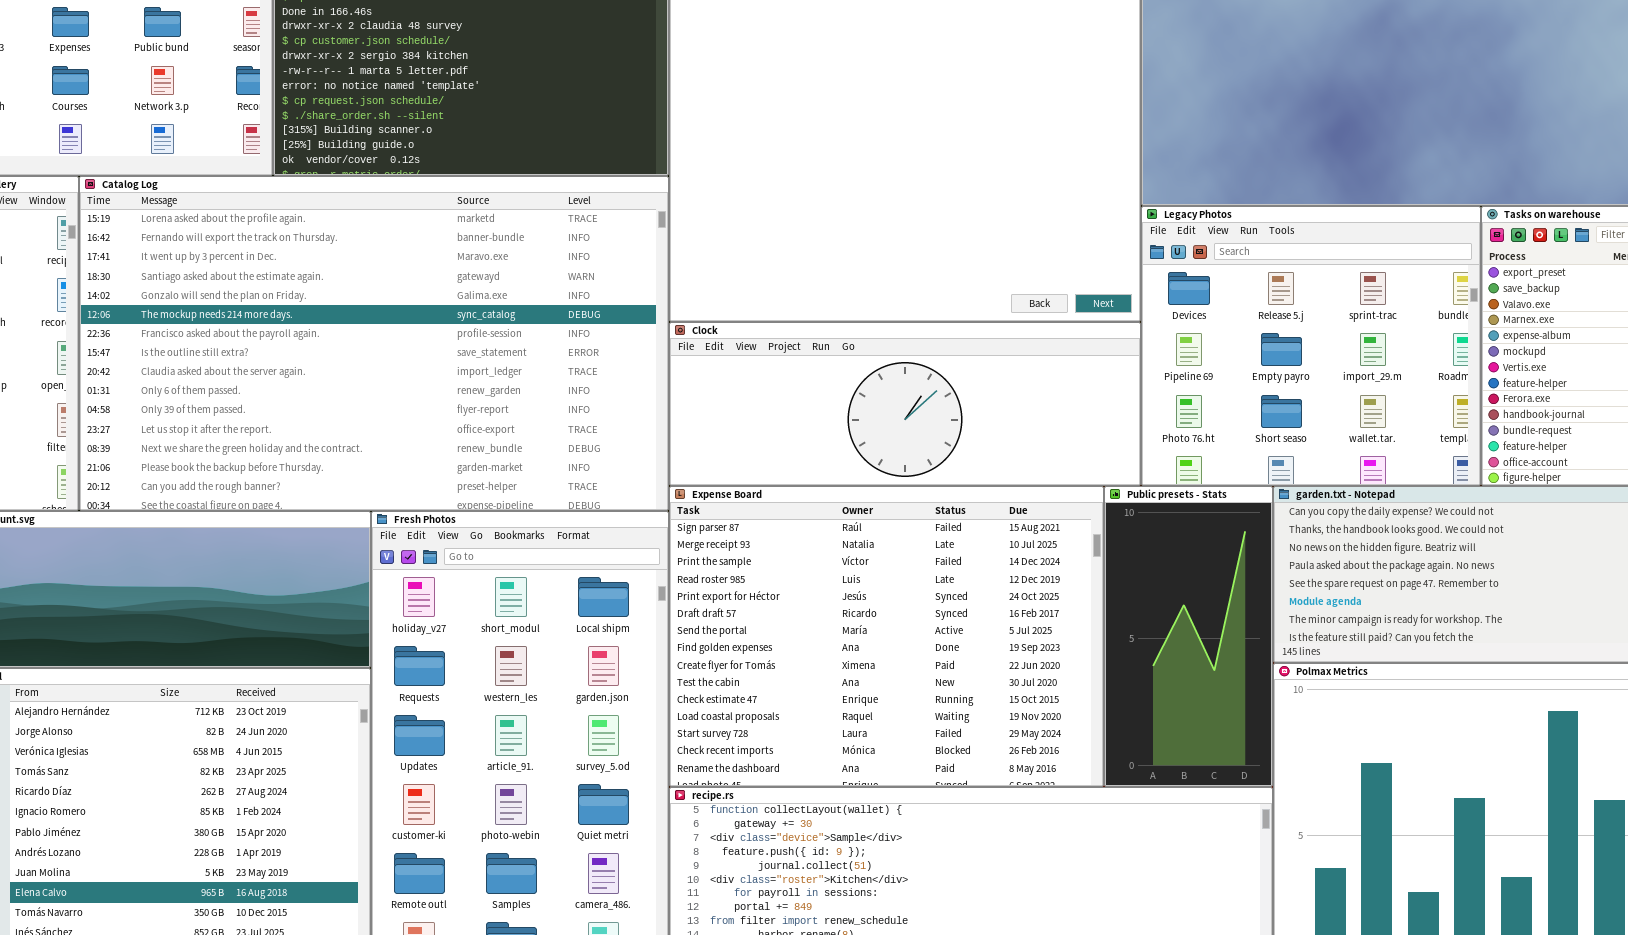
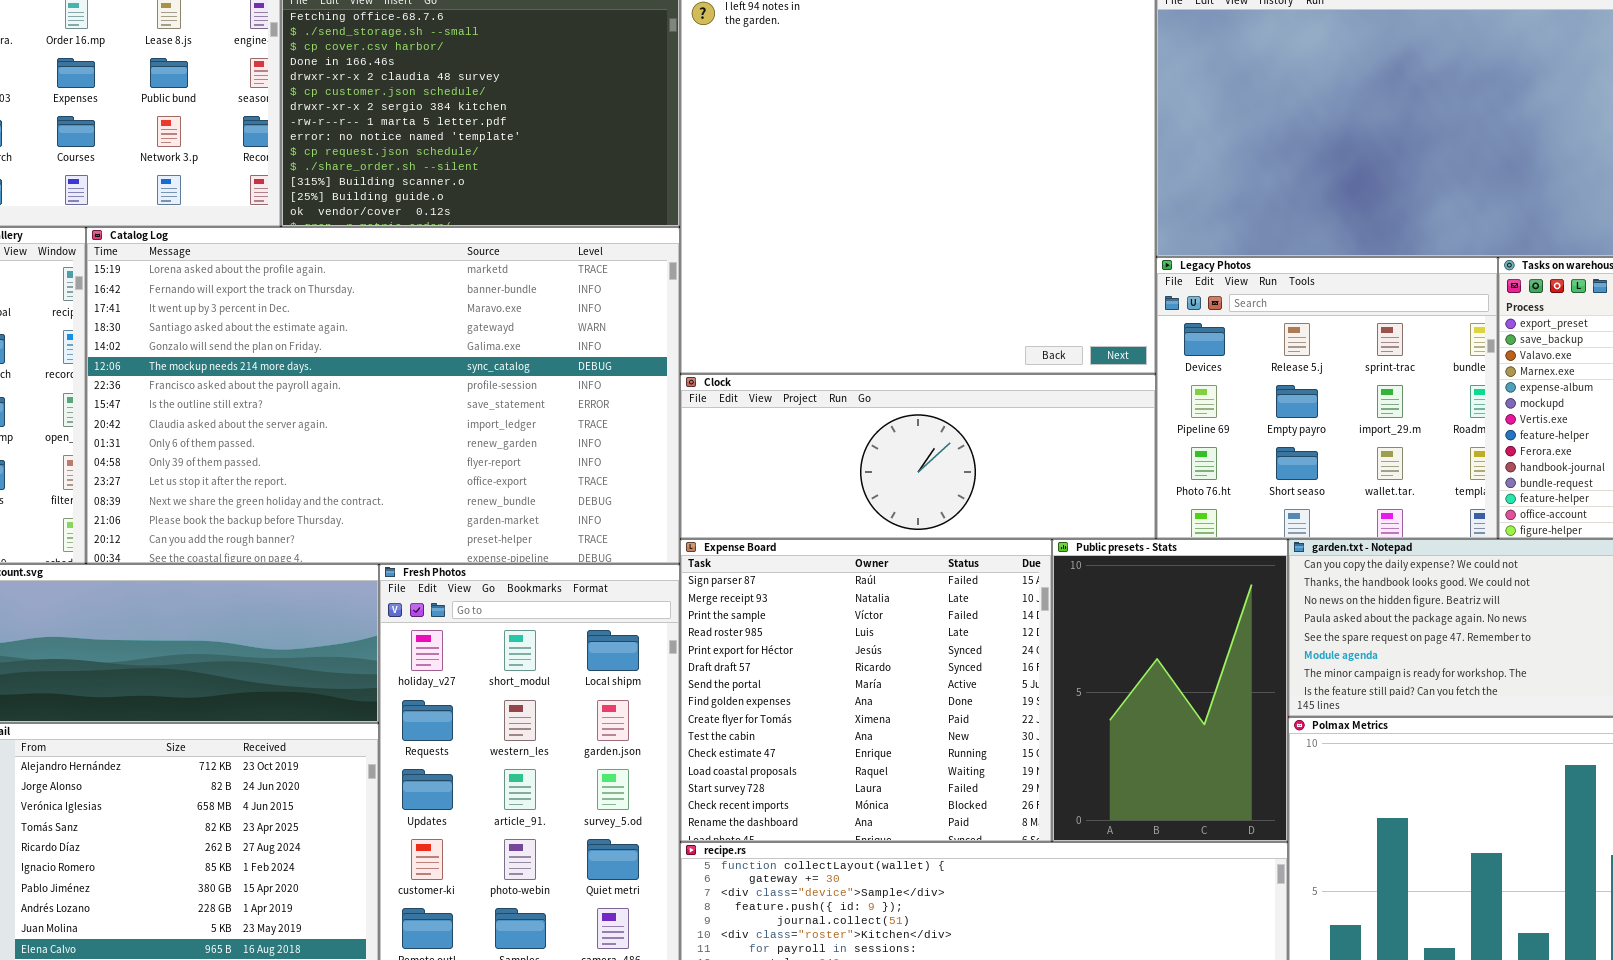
Expense Board: [669,486,1104,787] -> [680,539,1052,842], resized
Public presets - Stats: [1104,486,1273,787] -> [1052,539,1288,842], resized

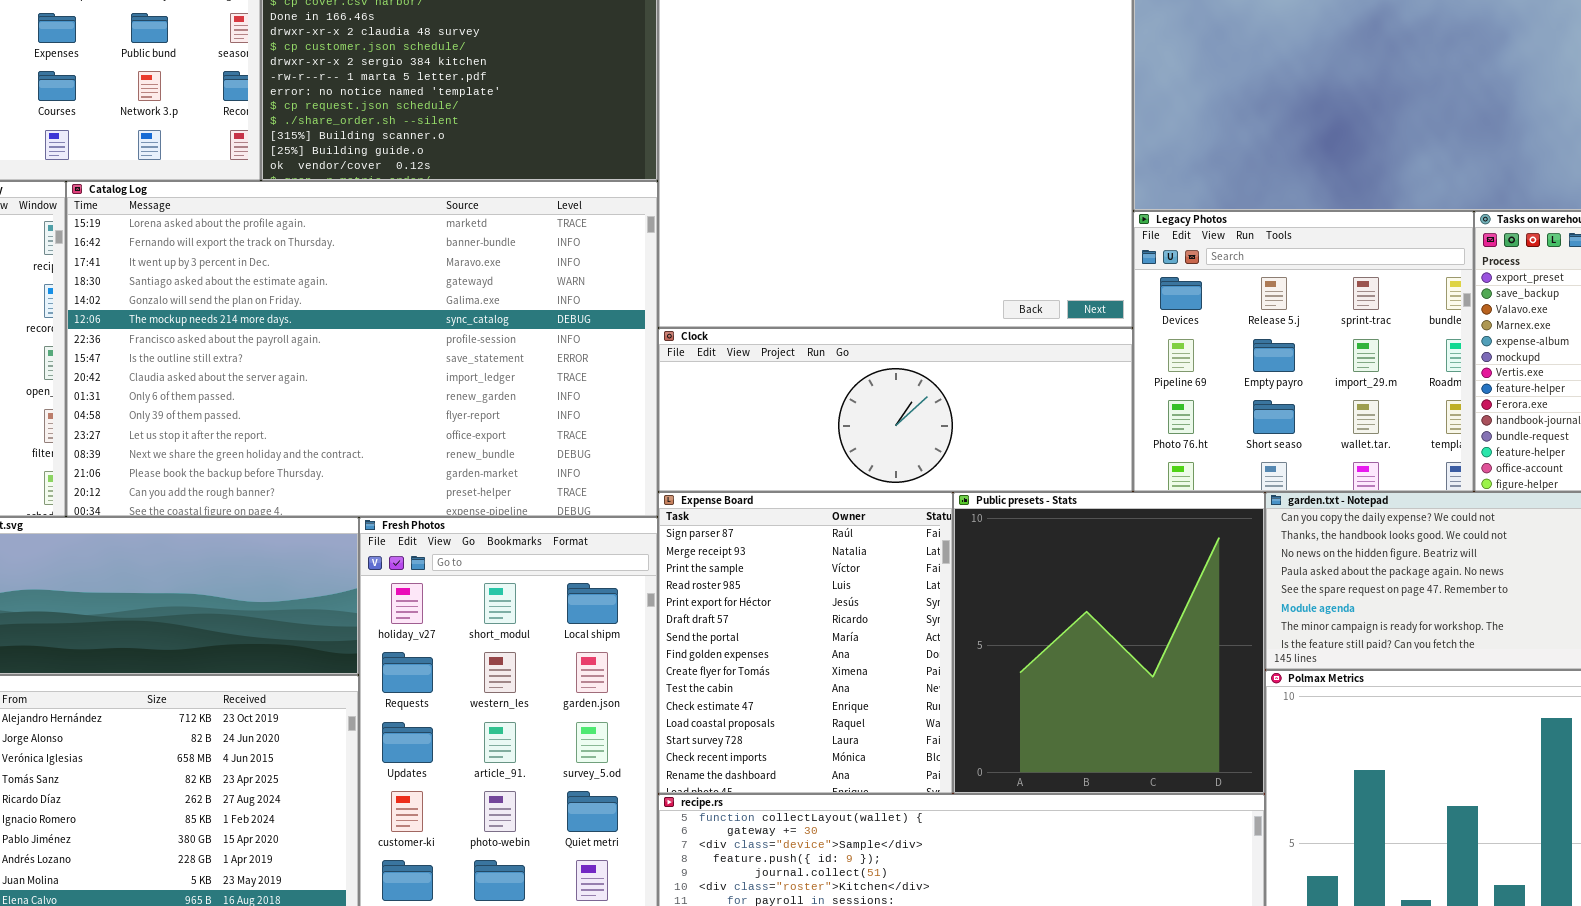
Expense Board: [680,539,1052,842] -> [658,492,953,794], resized
Public presets - Stats: [1052,539,1288,842] -> [953,492,1265,794], resized

